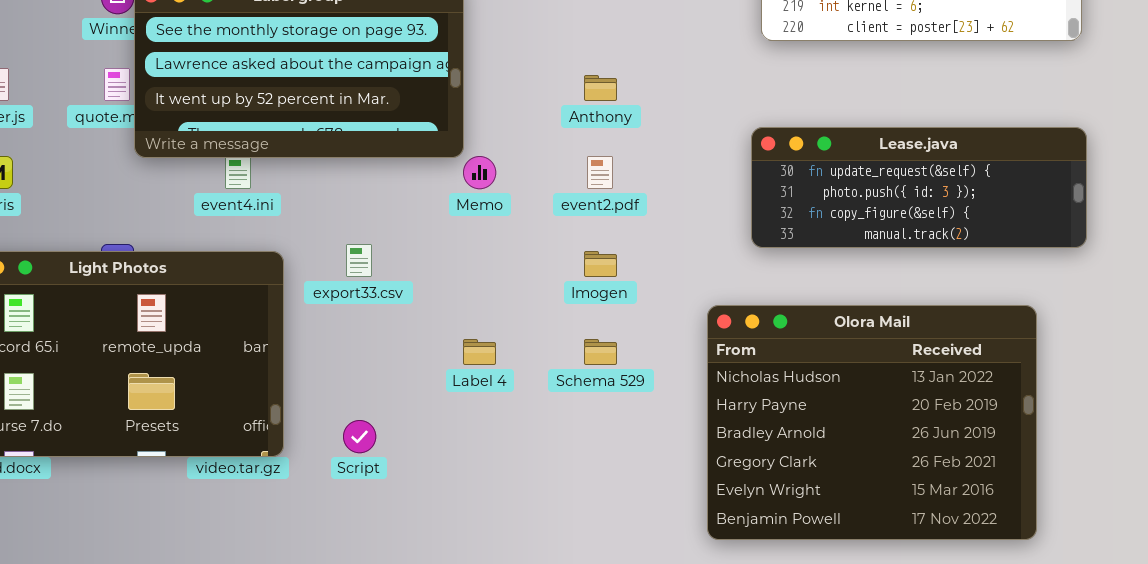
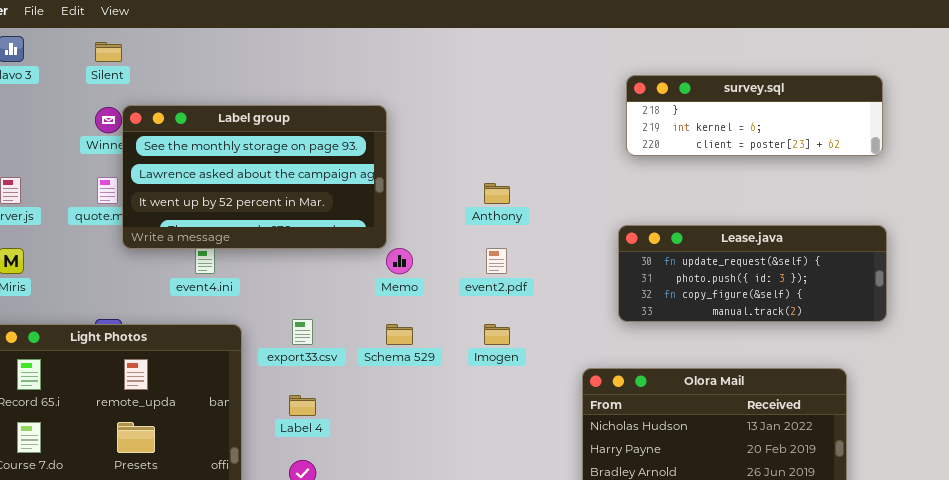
Label 4: [463,339,496,365] -> [289,395,316,416], moved
Schema 529: [584,339,617,365] -> [386,324,413,345], moved

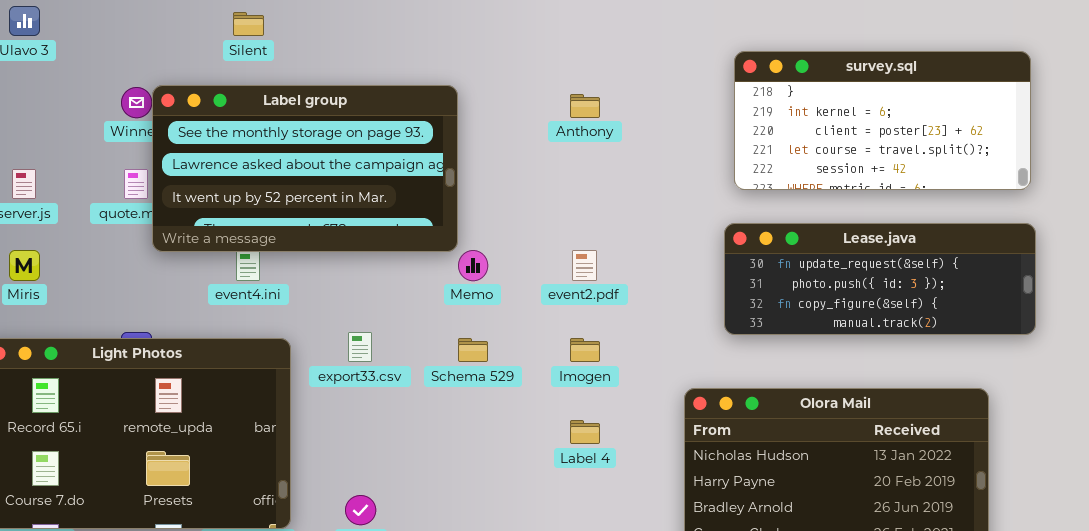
Silent: [95,42,122,62] -> [233,12,264,36], moved
survey.sql: [626,75,883,156] -> [734,51,1031,190], resized
Anthony: [484,183,510,204] -> [570,94,600,118], moved
Label 4: [289,395,316,416] -> [570,420,600,444], moved

